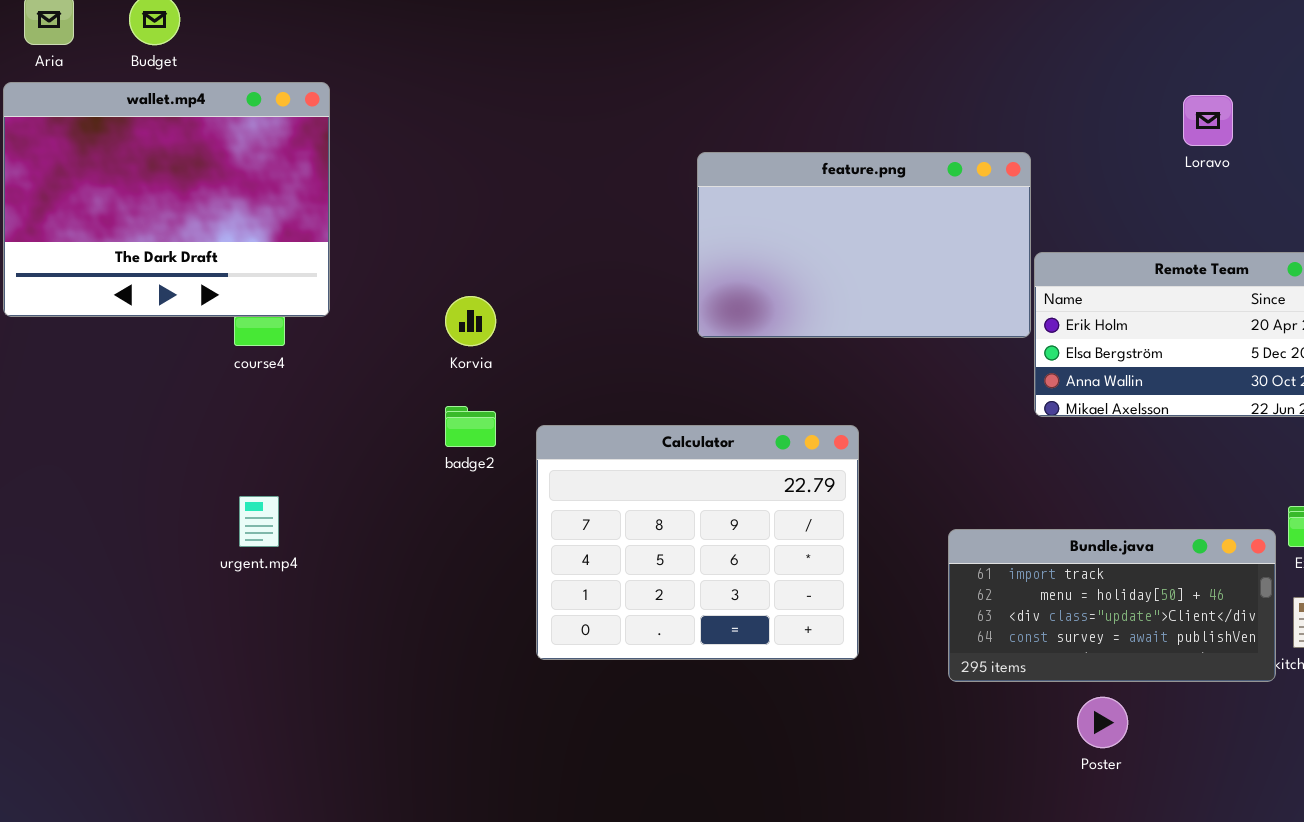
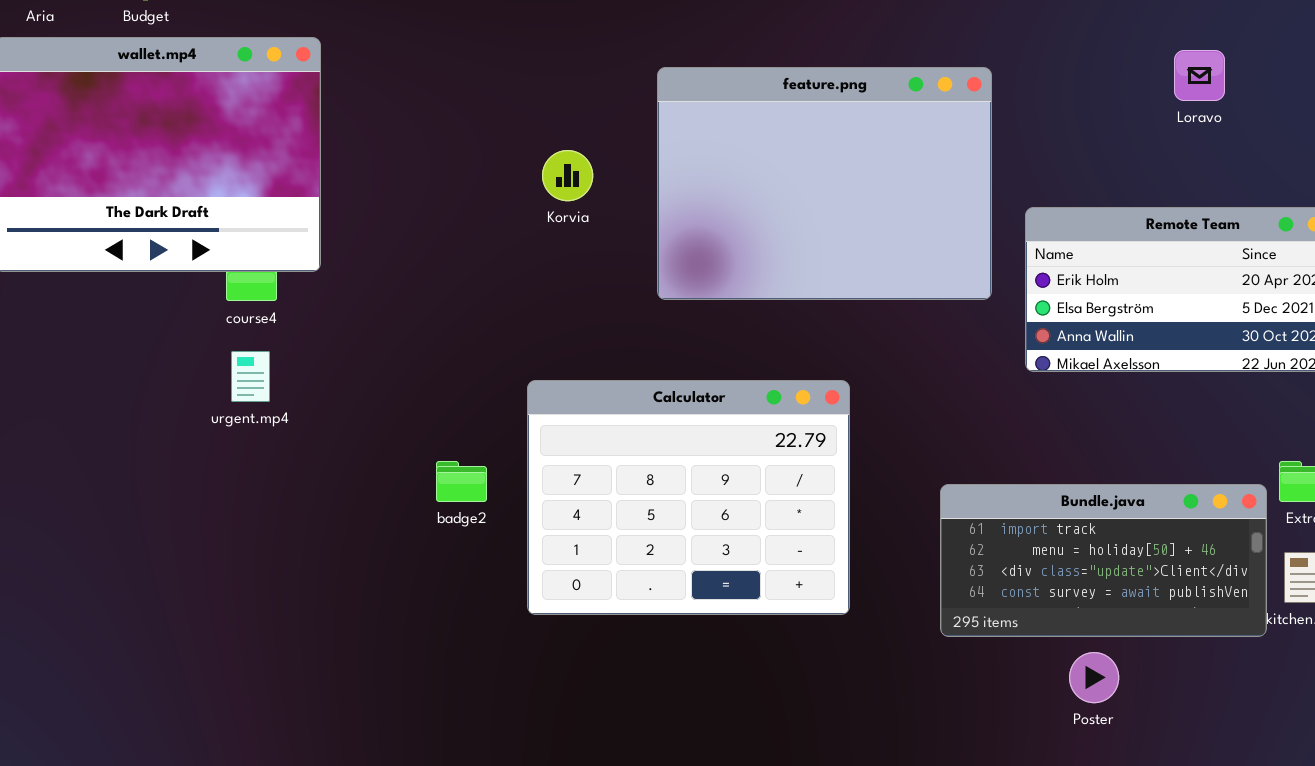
feature.png: [697,152,1031,338] -> [657,67,992,300], moved, resized
Korvia: [445,296,496,346] -> [542,150,593,201], moved
badge2: [445,406,496,447] -> [436,461,487,502], moved
urgent.mp4: [239,496,279,547] -> [231,351,270,402], moved

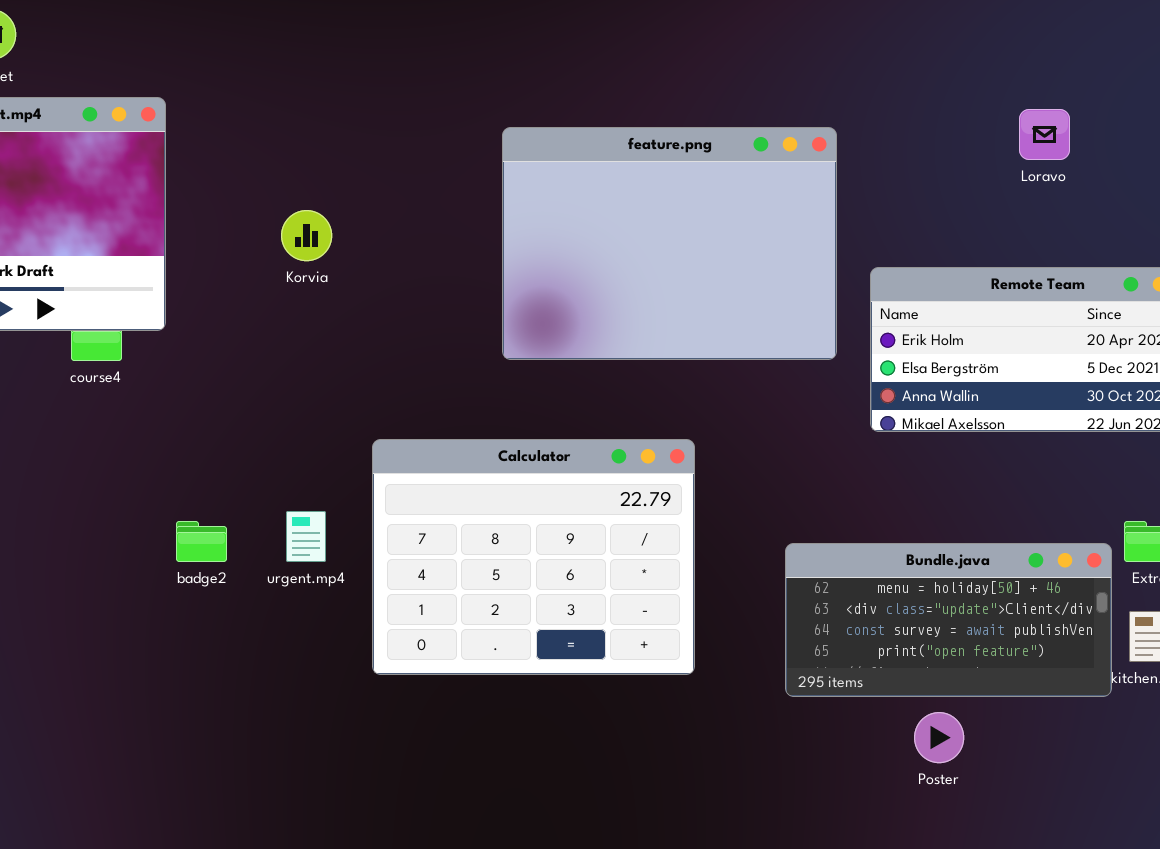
Korvia: [542,150,593,201] -> [281,210,332,261], moved
urgent.mp4: [231,351,270,402] -> [286,511,326,562], moved
badge2: [436,461,487,502] -> [176,521,227,562], moved
Bundle.java: [940,484,1267,637] -> [785,543,1112,697], scrolled down 1 row

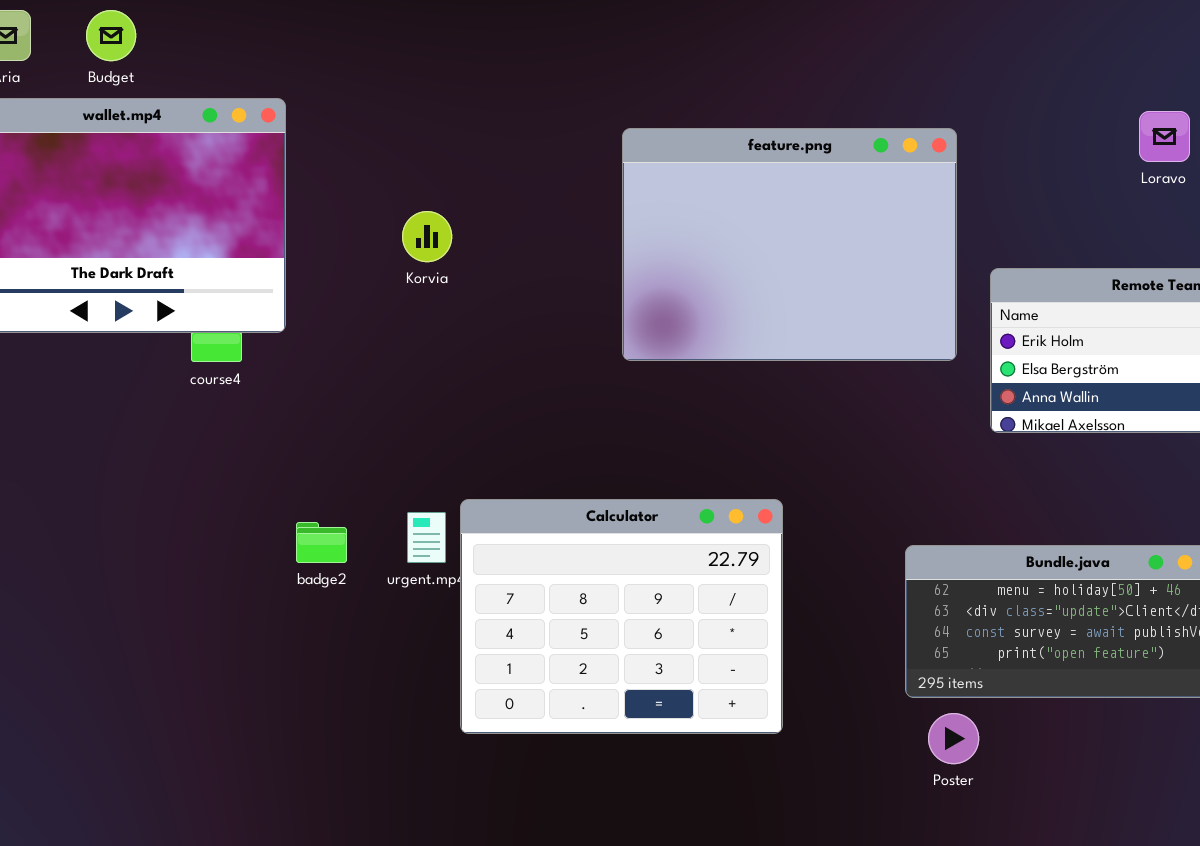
Calculator: [372,439,695,675] -> [460,499,783,734], moved
Poster: [914,712,964,763] -> [928,713,979,764], moved

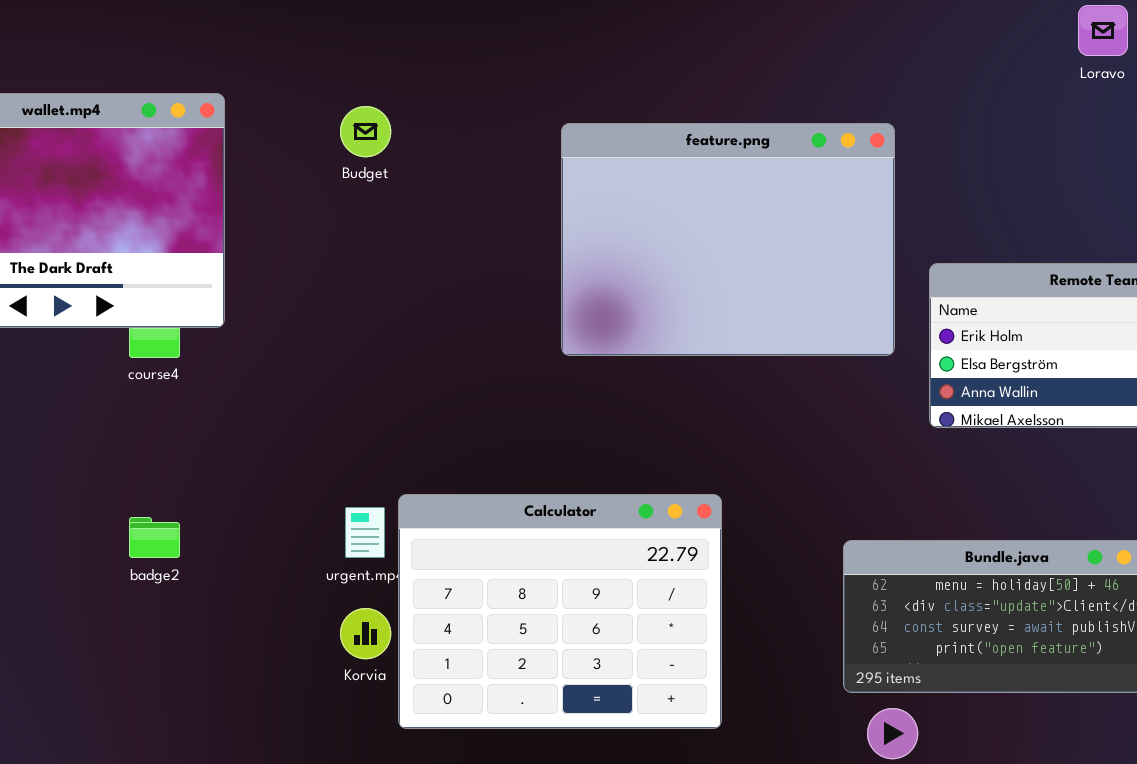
Budget: [86,10,136,61] -> [340,106,391,157], moved
Loravo: [1139,111,1190,162] -> [1078,5,1128,56], moved
Korvia: [402,211,452,262] -> [340,608,391,659], moved
badge2: [296,522,347,563] -> [129,517,180,558], moved

